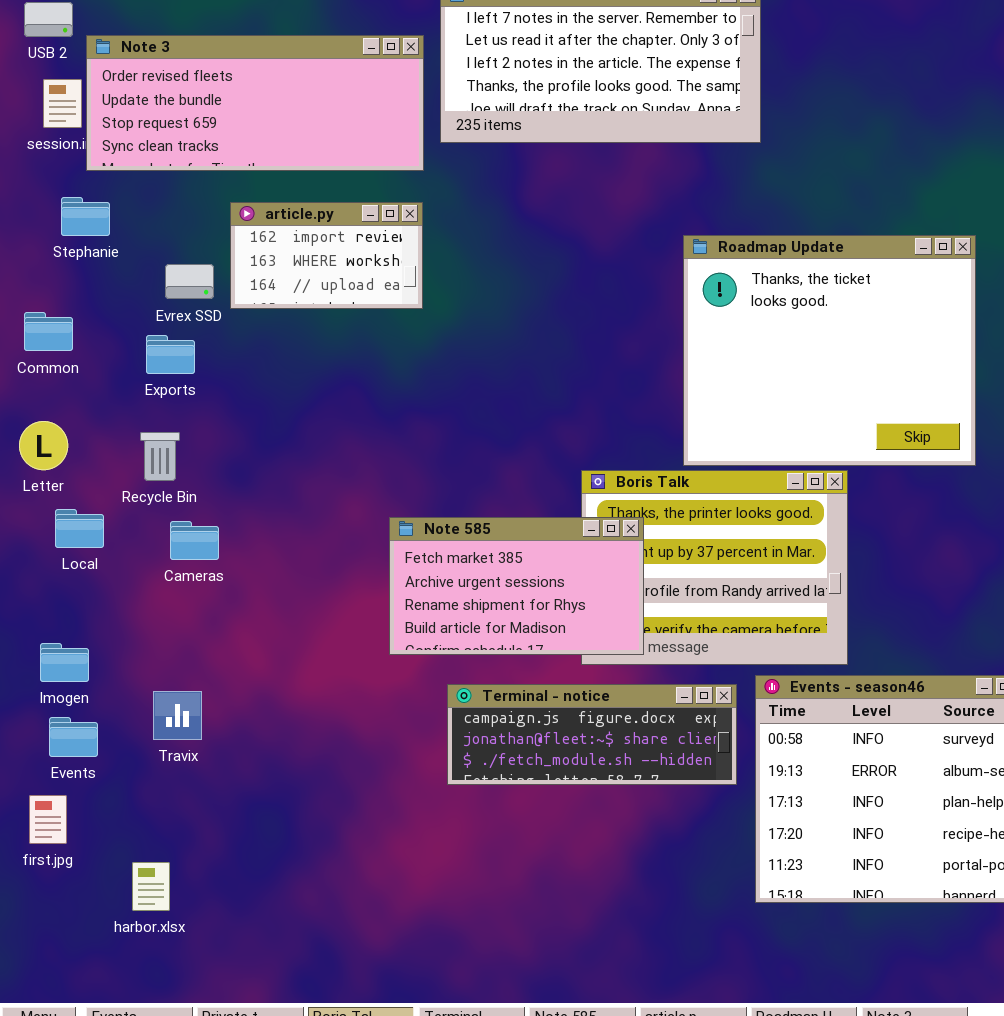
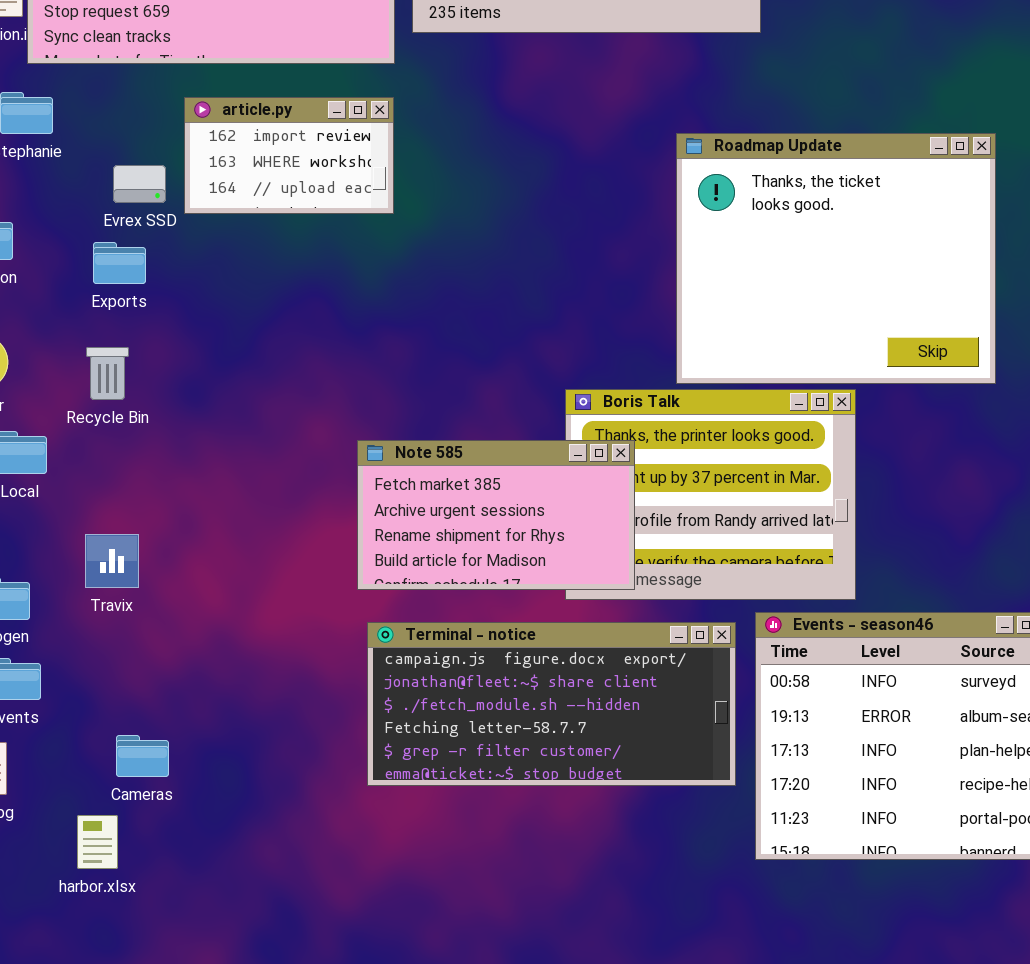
Cameras: [170,521,219,560] -> [116,735,169,777], moved
Terminal - notice: [447,684,737,785] -> [367,622,736,786], resized
Travix: [153,691,202,740] -> [85,534,139,588], moved

